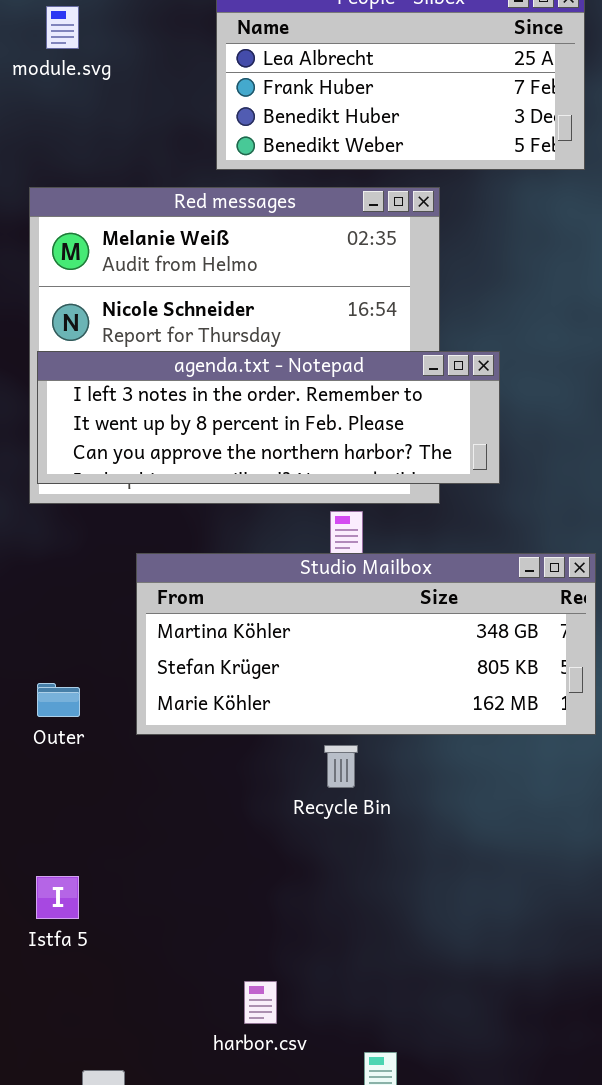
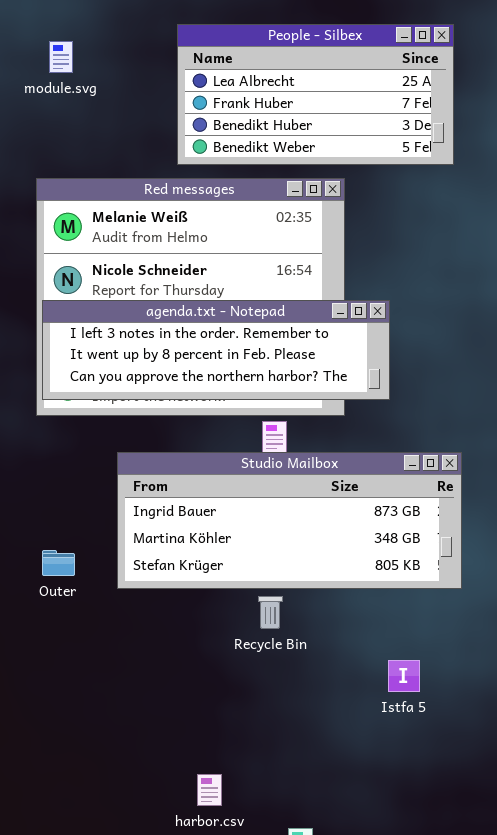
Studio Mailbox: [136,553,596,735] -> [117,452,462,589], scrolled up 1 row
Istfa 5: [36,876,79,919] -> [388,660,420,692], moved

